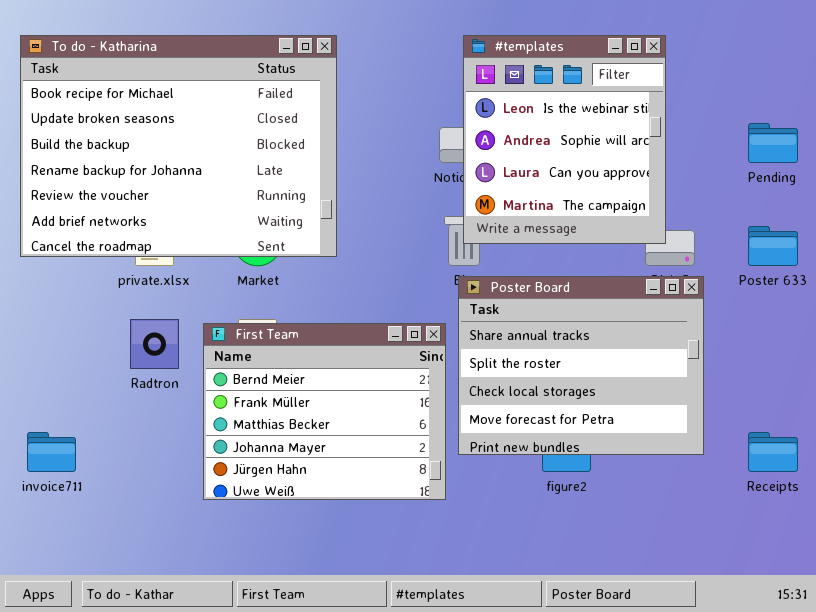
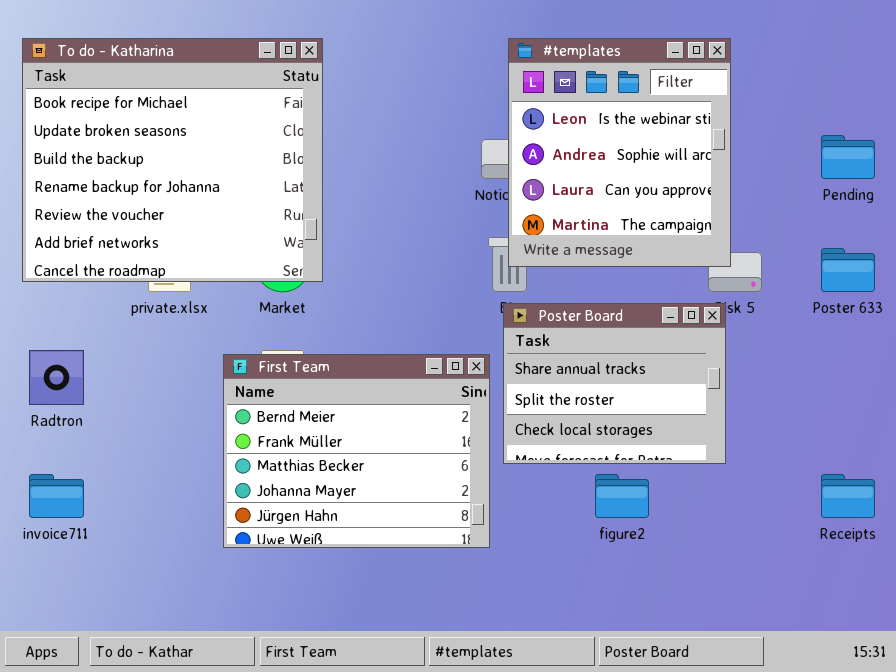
To do - Katharina: [20,35,337,257] -> [22,38,323,282], resized
Poster Board: [458,276,704,455] -> [503,303,726,464], resized
Radtron: [130,319,179,369] -> [29,350,84,405], moved

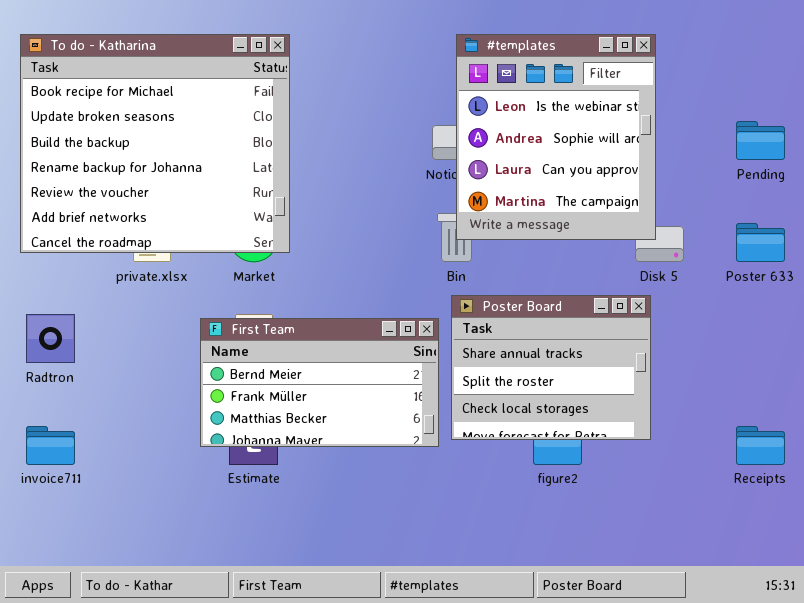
Poster Board: [503,303,726,464] -> [451,295,651,440], moved
First Team: [223,354,490,548] -> [200,318,439,447], resized

